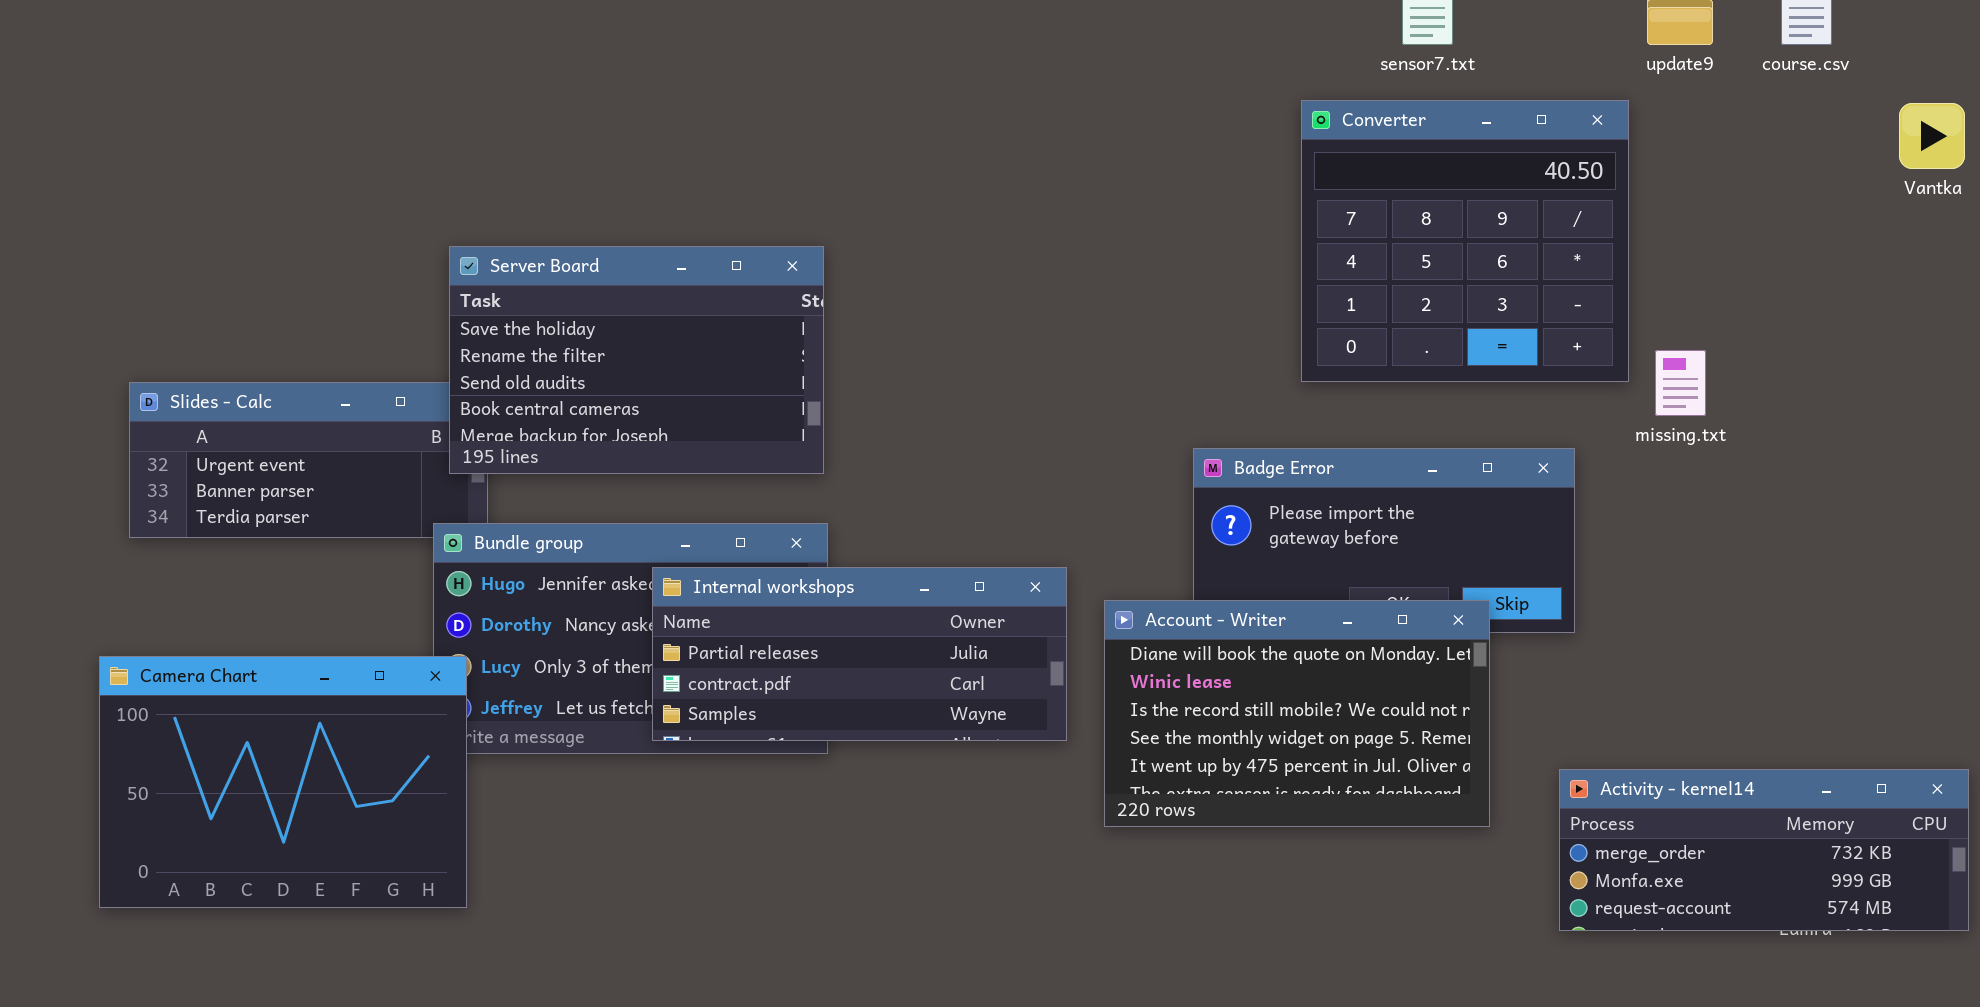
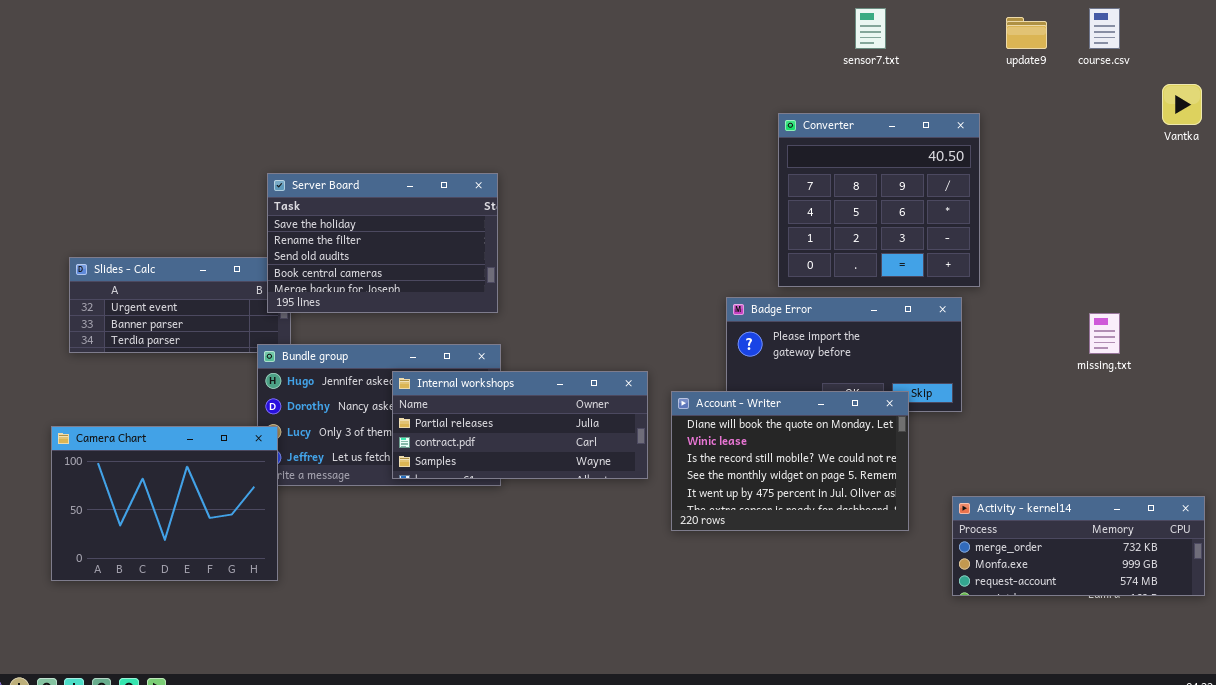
Converter: [1301,100,1629,382] -> [778,113,980,287], moved
missing.txt: [1655,350,1706,416] -> [1089,313,1120,354], moved

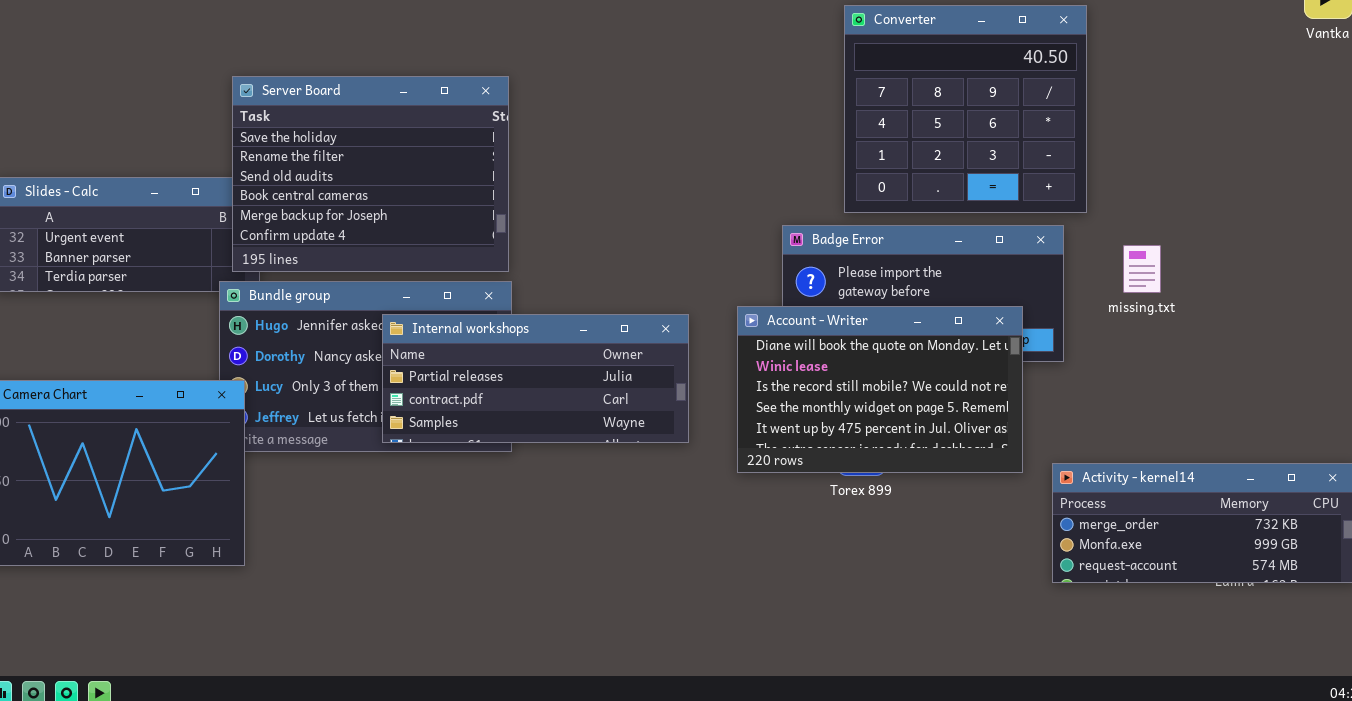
Server Board: [267,173,498,313] -> [232,76,509,272], resized
missing.txt: [1089,313,1120,354] -> [1123,245,1161,293], moved
Account - Writer: [671,391,909,531] -> [737,306,1023,473], moved

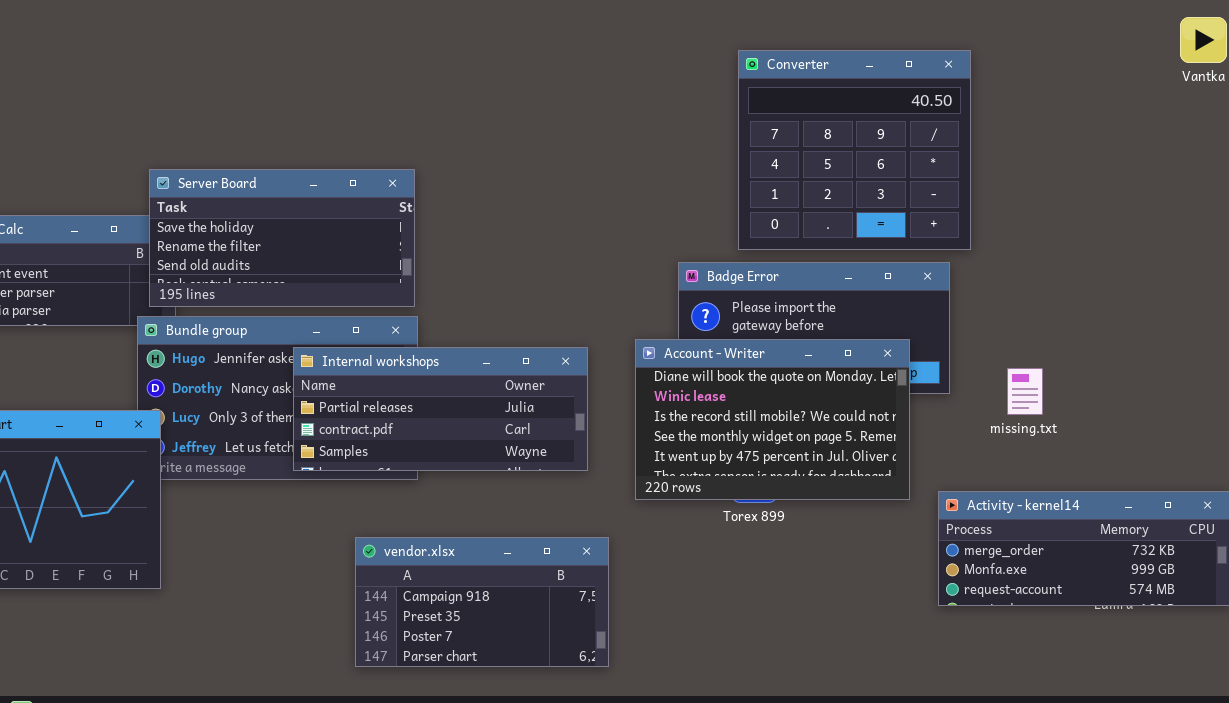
Server Board: [232,76,509,272] -> [149,169,415,307], resized
missing.txt: [1123,245,1161,293] -> [1007,368,1043,415], moved
vendor.xlsx: none -> [355,537,609,667], opened

